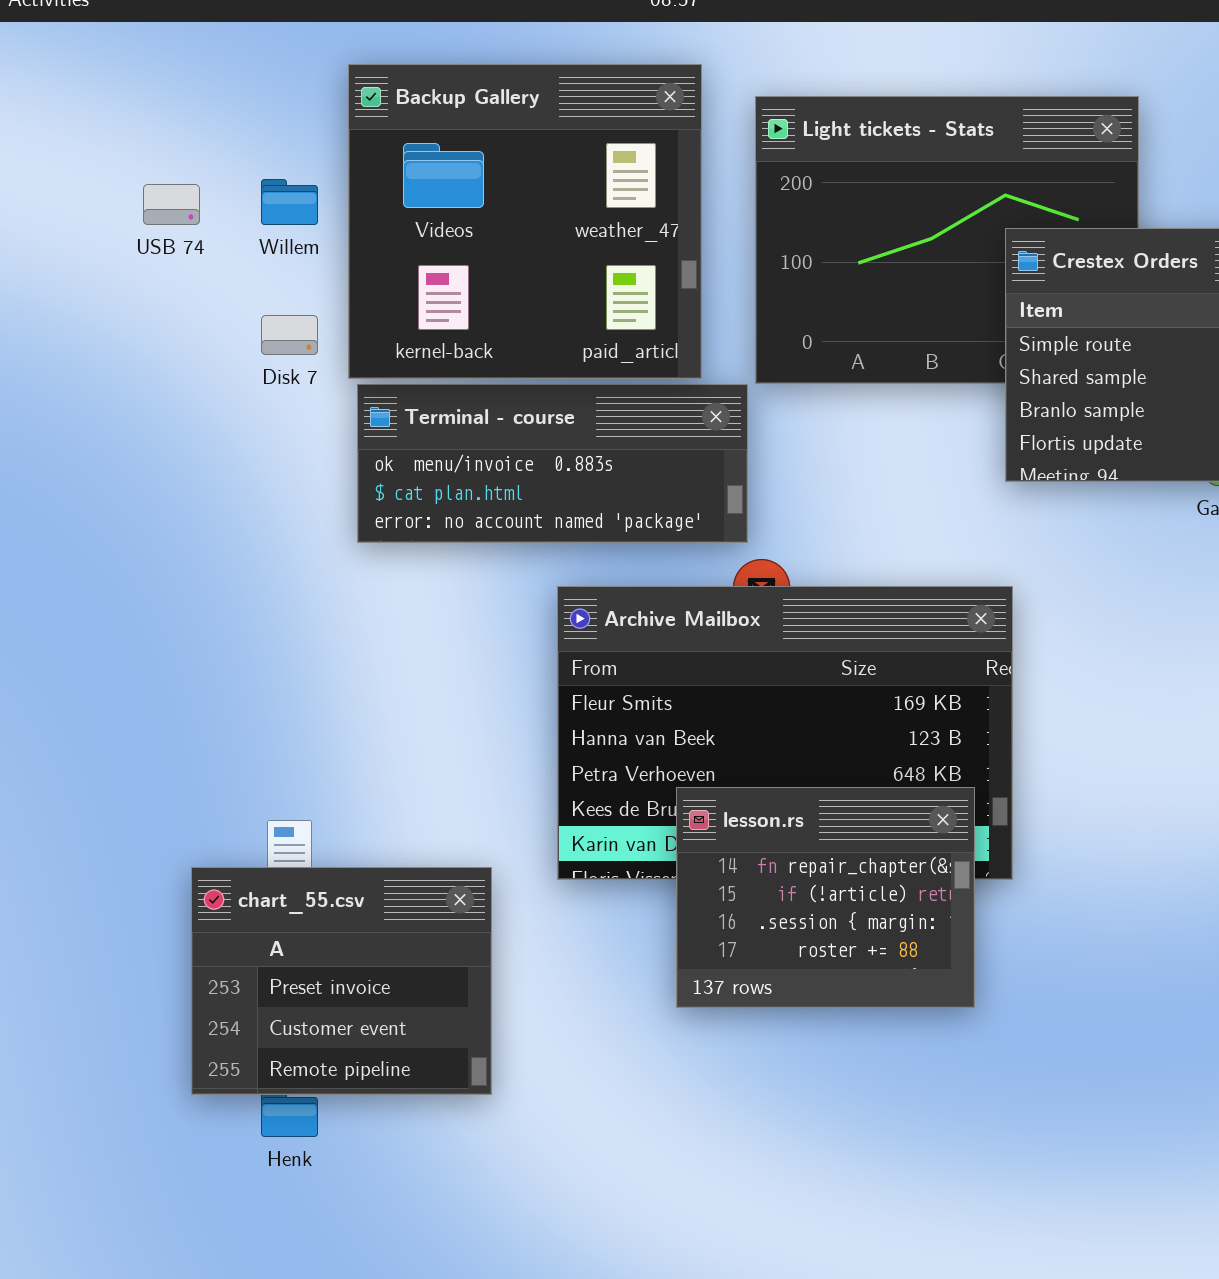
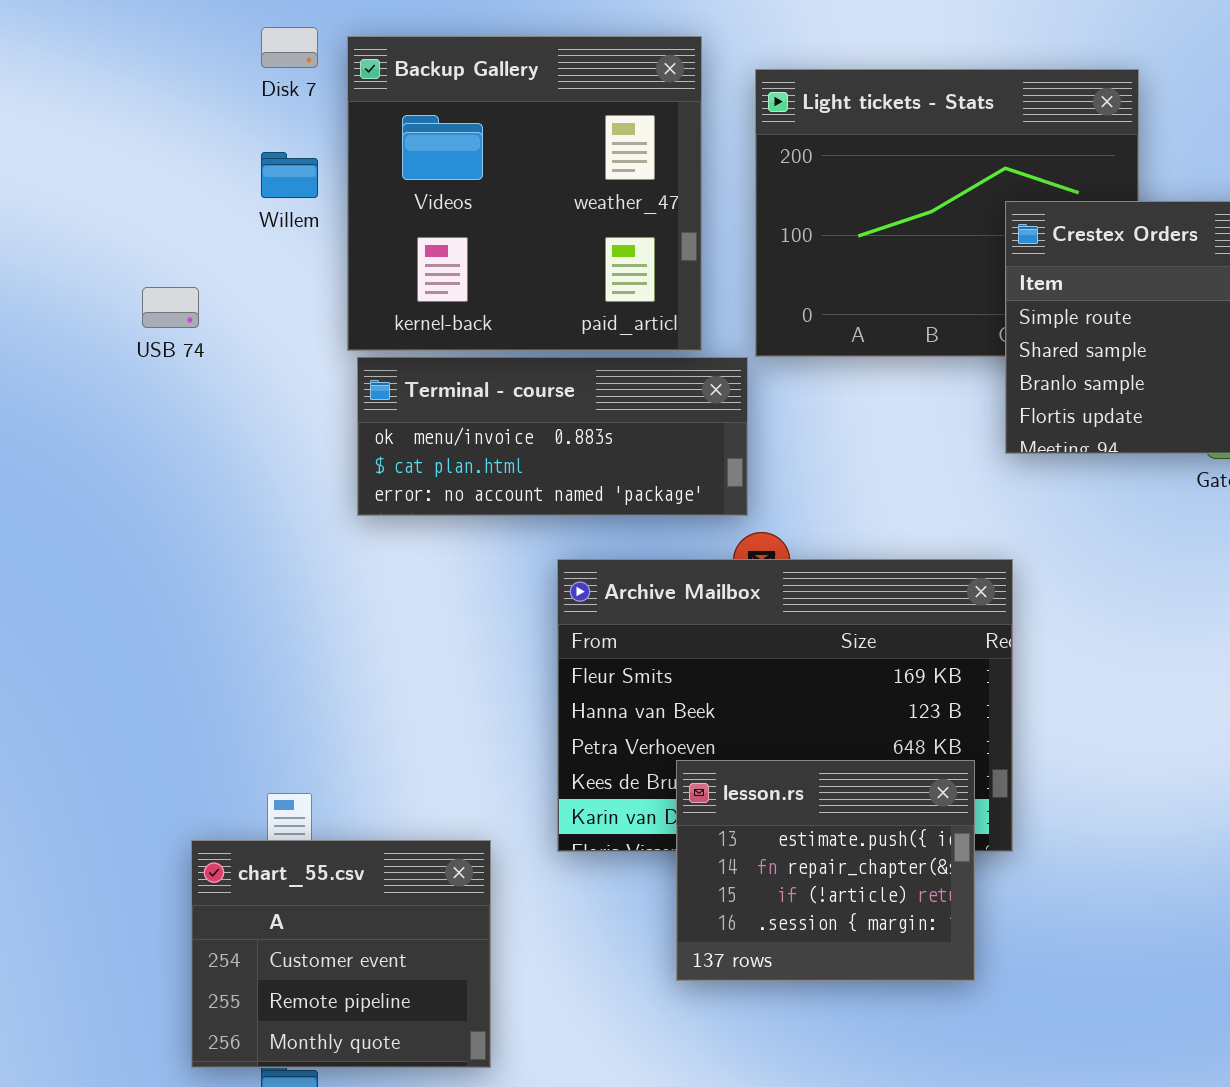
USB 74: [143,184,200,225] -> [142,287,199,328], moved
Disk 7: [261,315,318,355] -> [261,27,318,68], moved
lesson.rs: [676,787,975,1008] -> [676,760,975,981], scrolled up 1 row
chart_55.csv: [191,867,492,1095] -> [191,840,491,1068], scrolled down 1 row

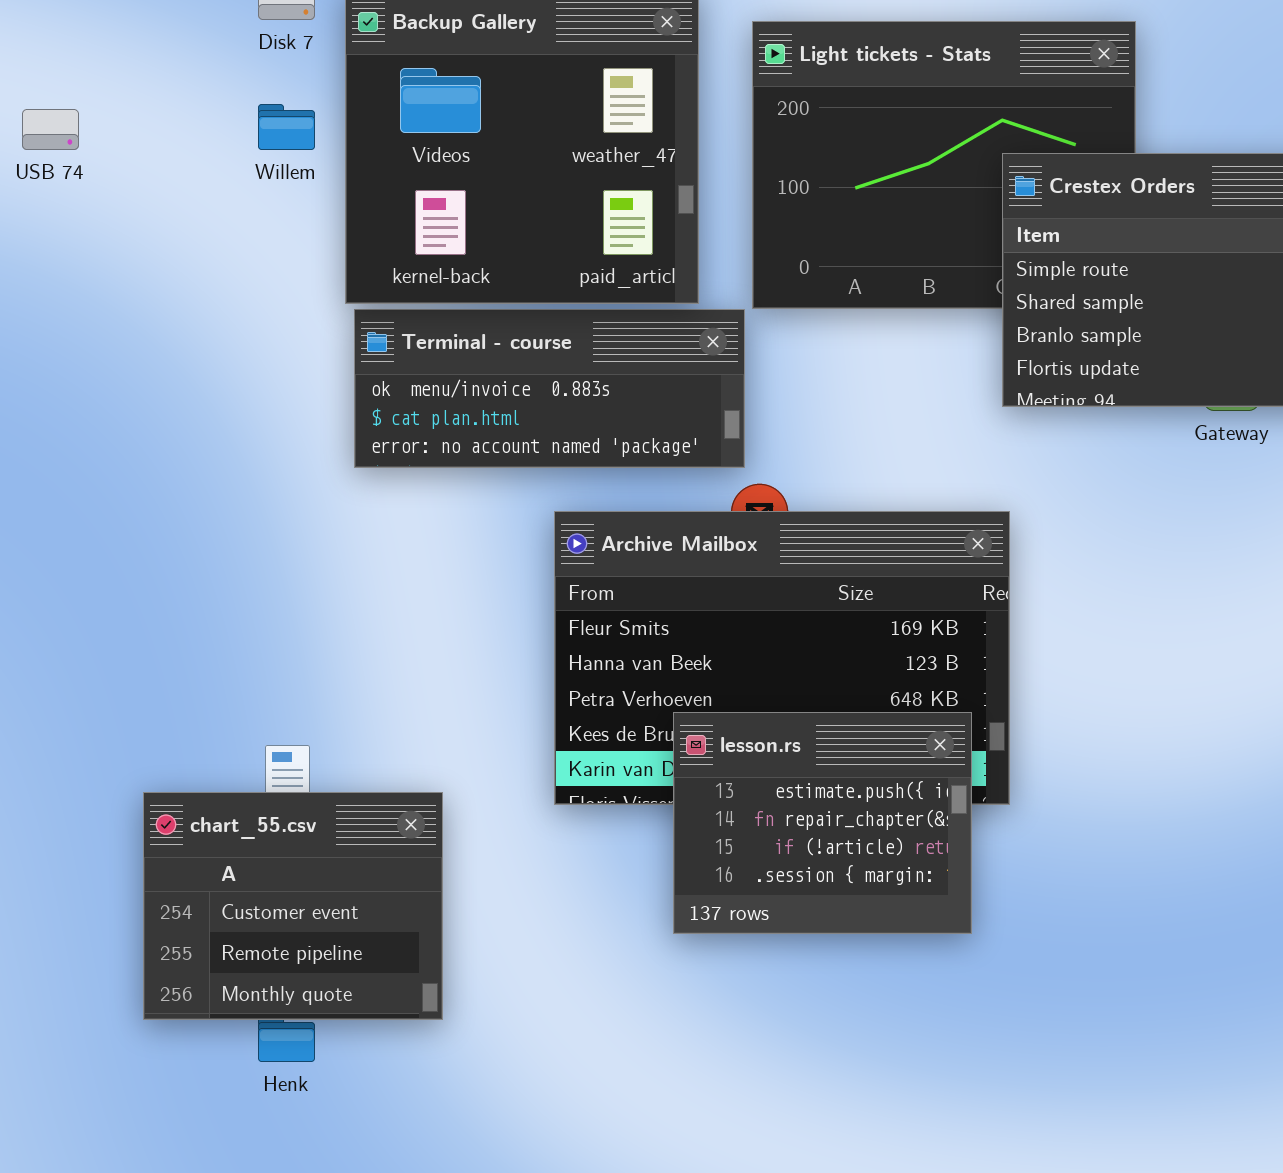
USB 74: [142,287,199,328] -> [22,109,79,150], moved
chart_55.csv: [191,840,491,1068] -> [143,792,443,1020], moved

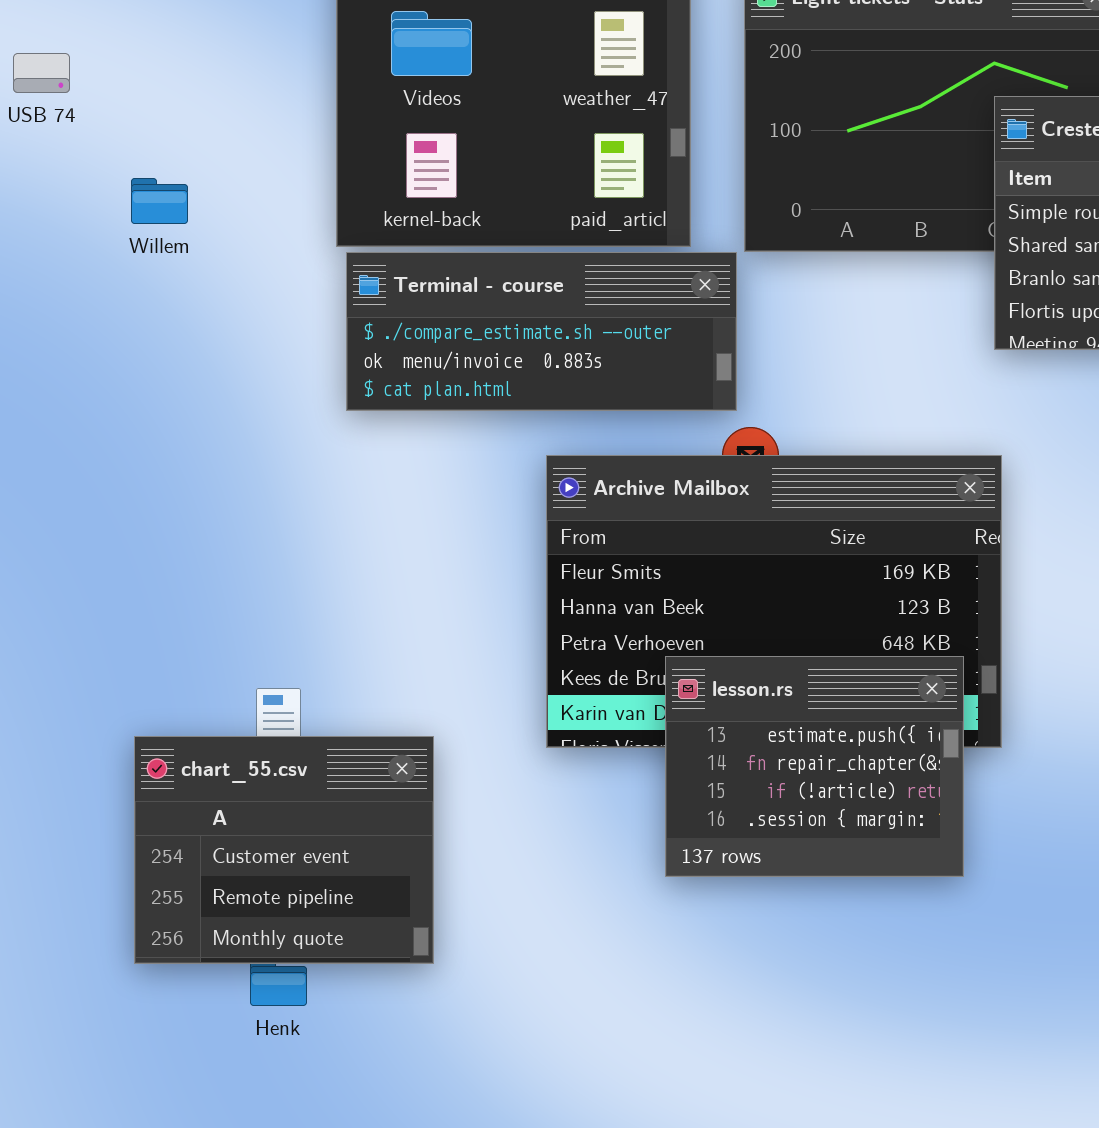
Willem: [258,104,315,150] -> [131,178,188,224], moved
Terminal - course: [354,309,745,468] -> [346,252,737,411], scrolled up 1 row

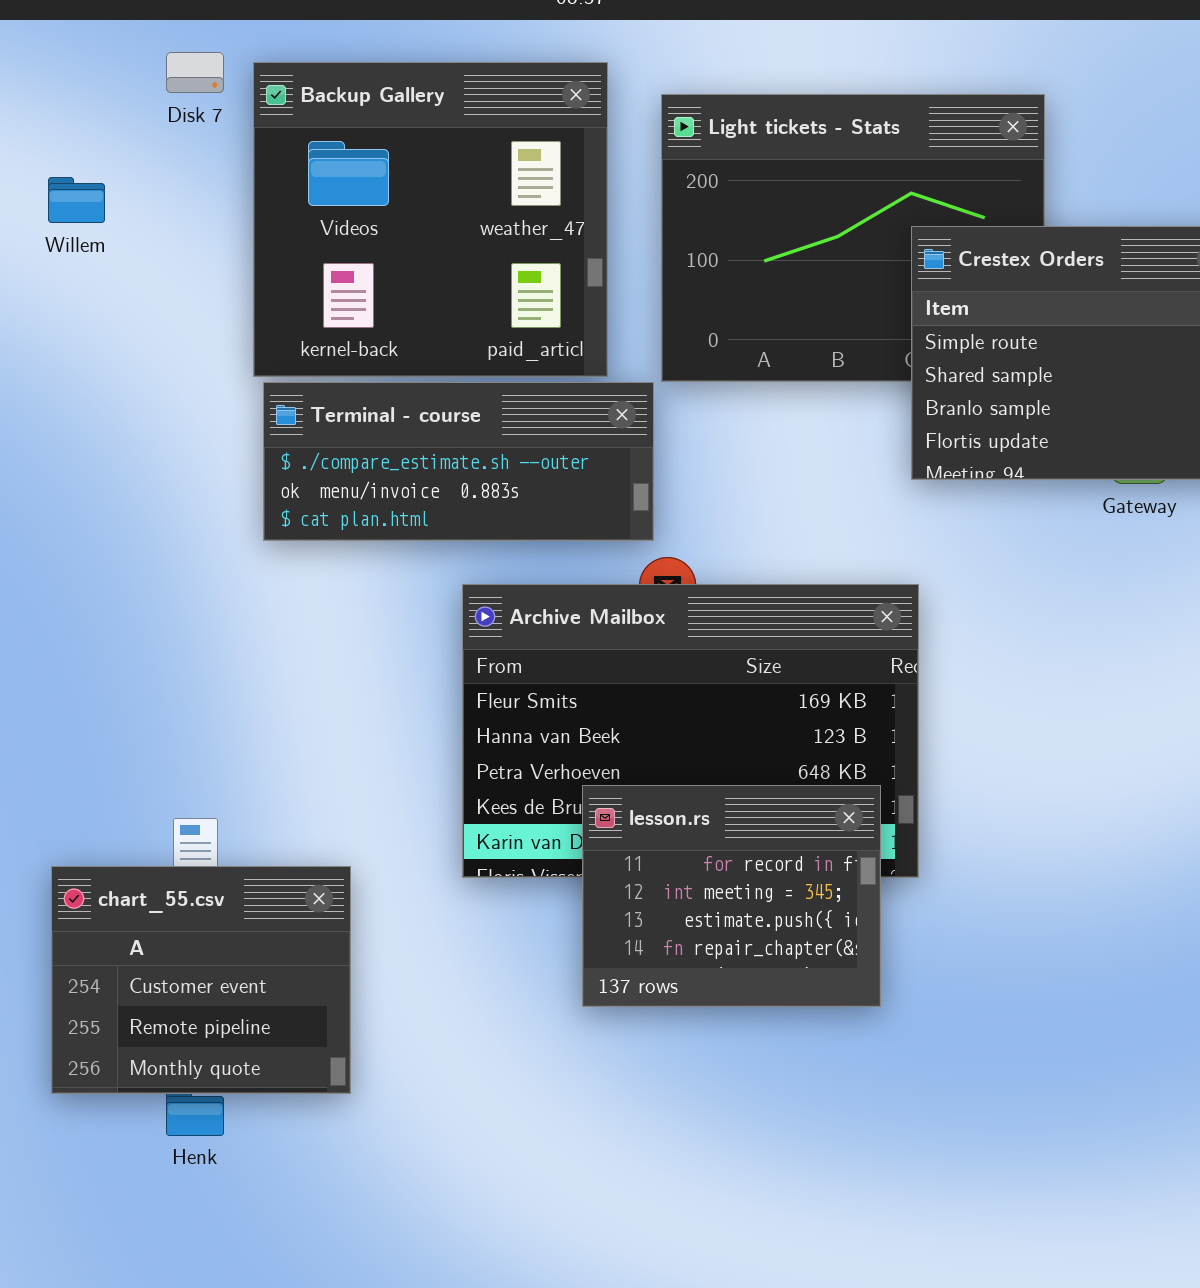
Willem: [131,178,188,224] -> [48,177,105,223], moved
lesson.rs: [665,656,964,877] -> [582,785,881,1007], scrolled up 2 rows

